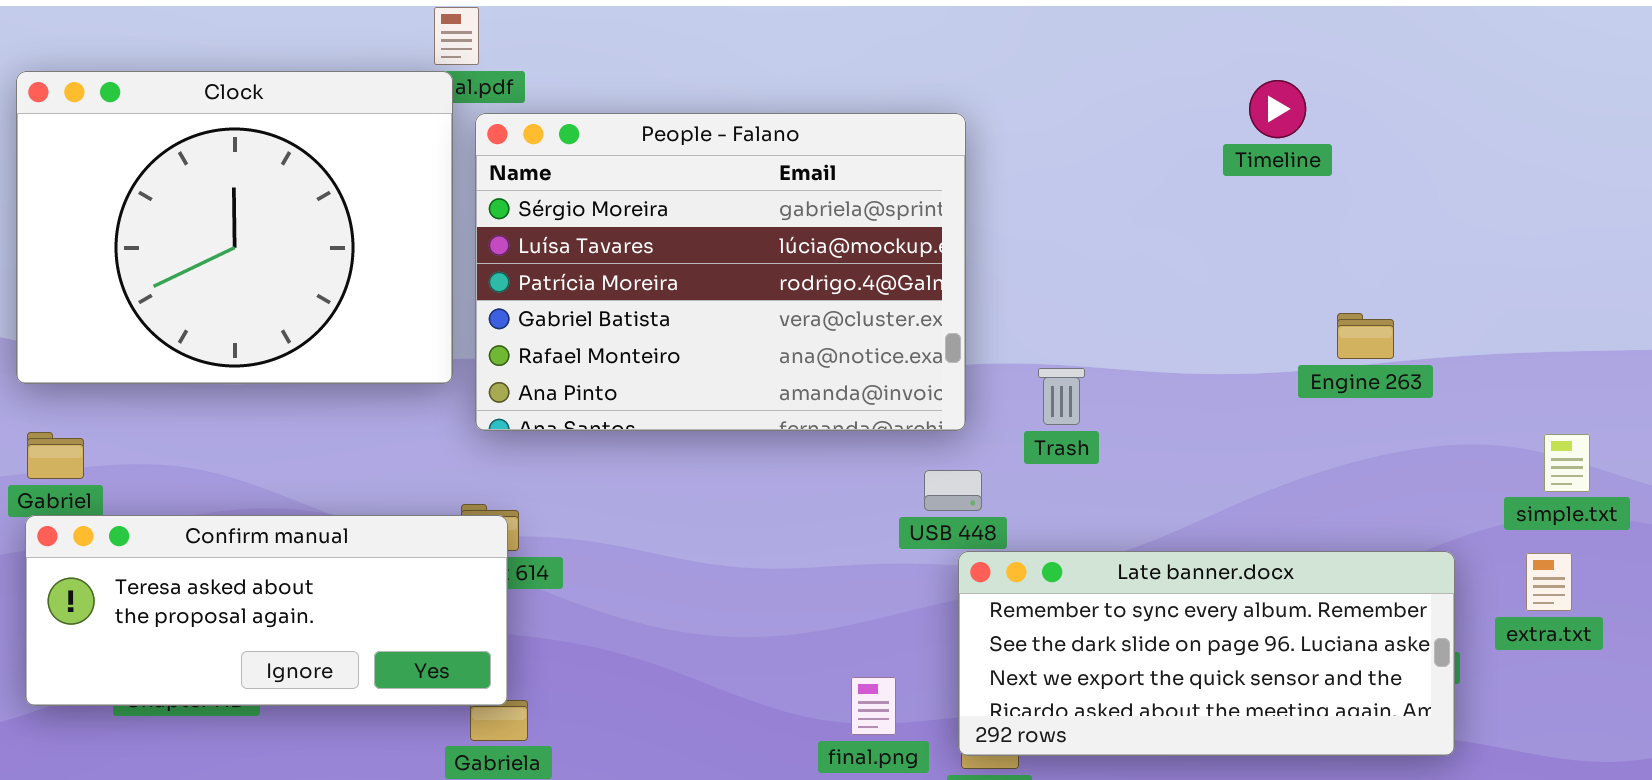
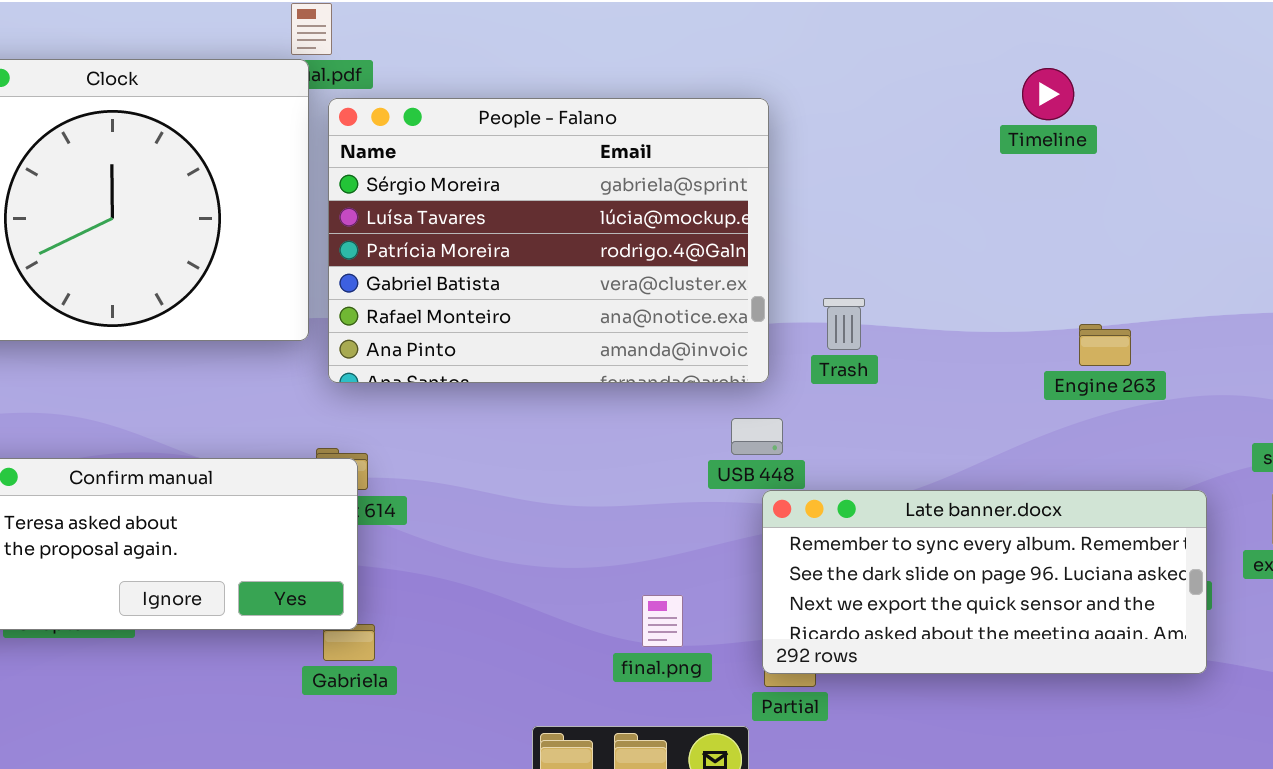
Engine 263: [1337,313,1394,359] -> [1079,324,1131,366], moved
Trash: [1038,368,1085,425] -> [823,298,865,350], moved
final.png: [851,677,896,735] -> [642,595,683,647], moved

